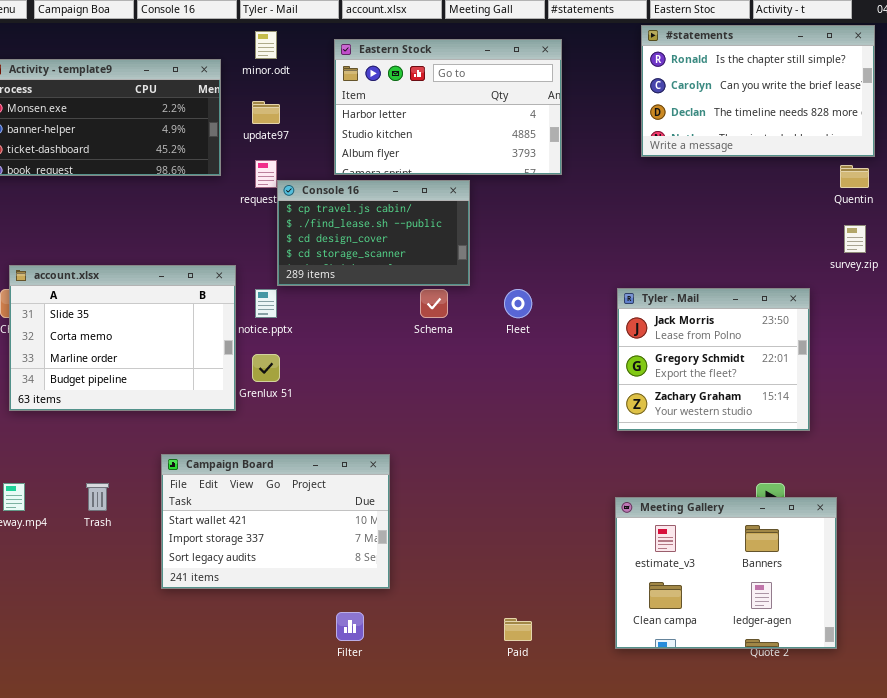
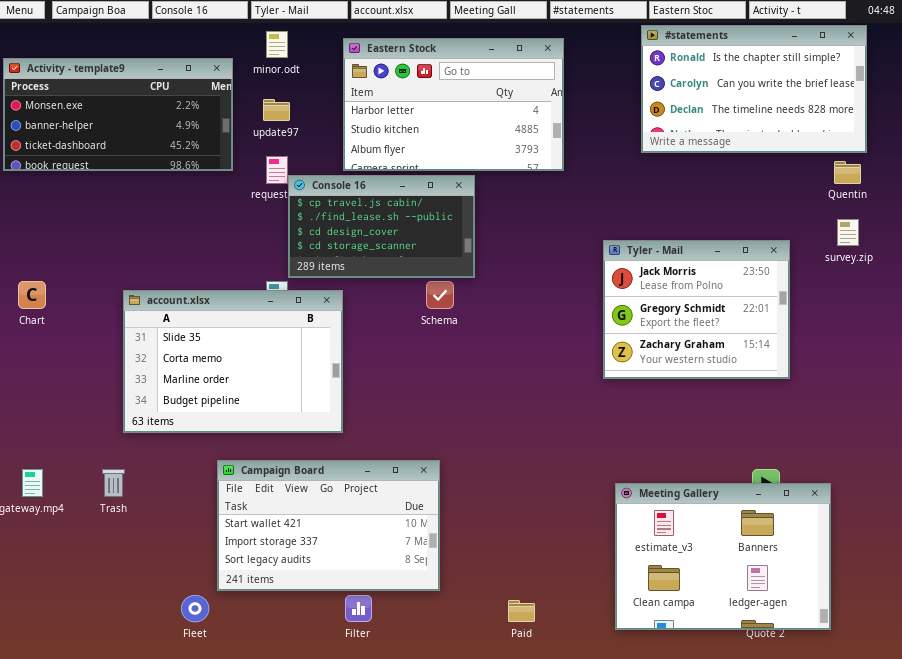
account.xlsx: [9,265,236,411] -> [123,290,343,433], moved
Tyler - Mail: [617,288,810,431] -> [603,240,790,379], moved
Fleet: [504,289,532,318] -> [181,595,209,622], moved
Campaign Board: [161,454,390,589] -> [217,460,440,591], moved

